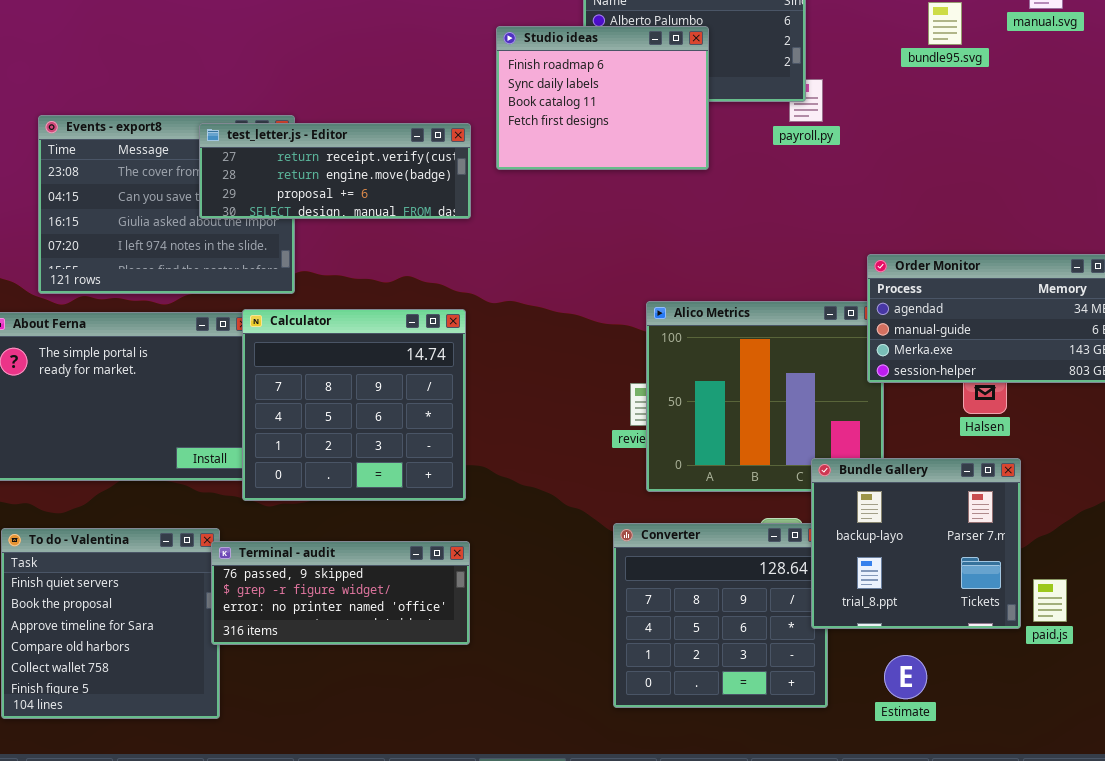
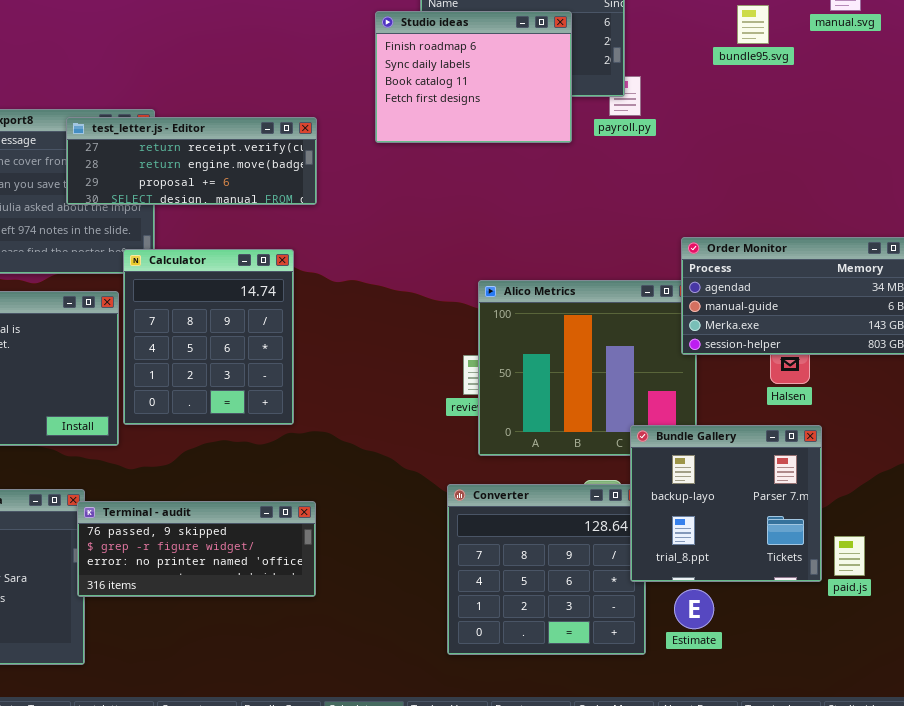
Studio ideas: [496,26,709,170] -> [375,11,572,143], moved
Calculator: [242,309,466,501] -> [123,249,294,425], moved, resized
Estimate: [884,655,927,699] -> [674,589,714,629], moved

